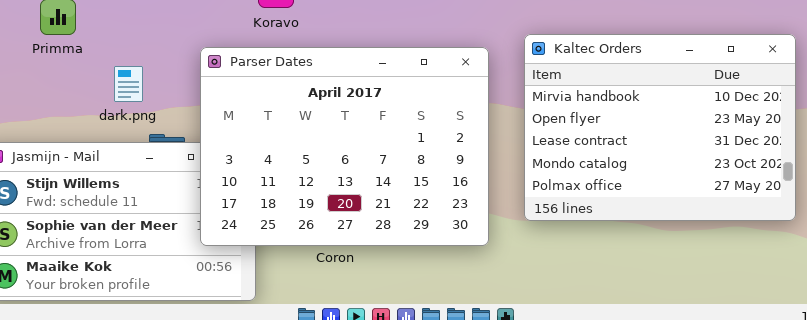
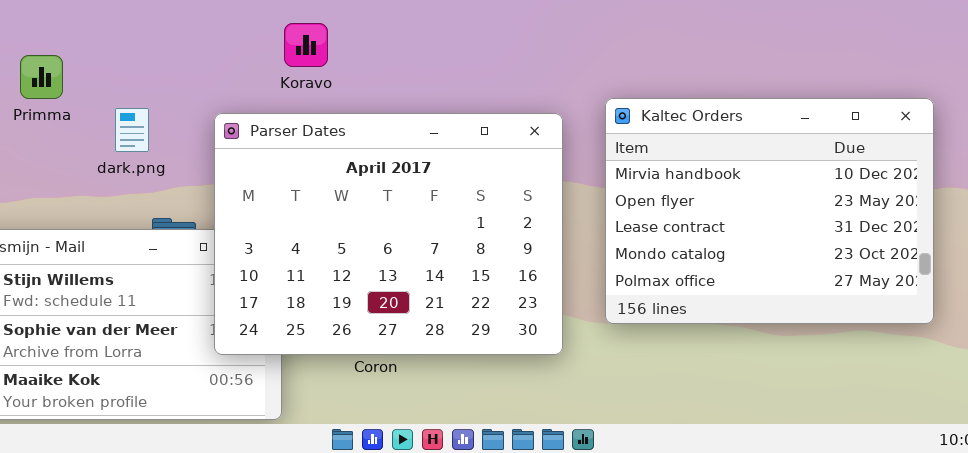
dark.png: [114,66,143,102] -> [115,108,149,152], moved

